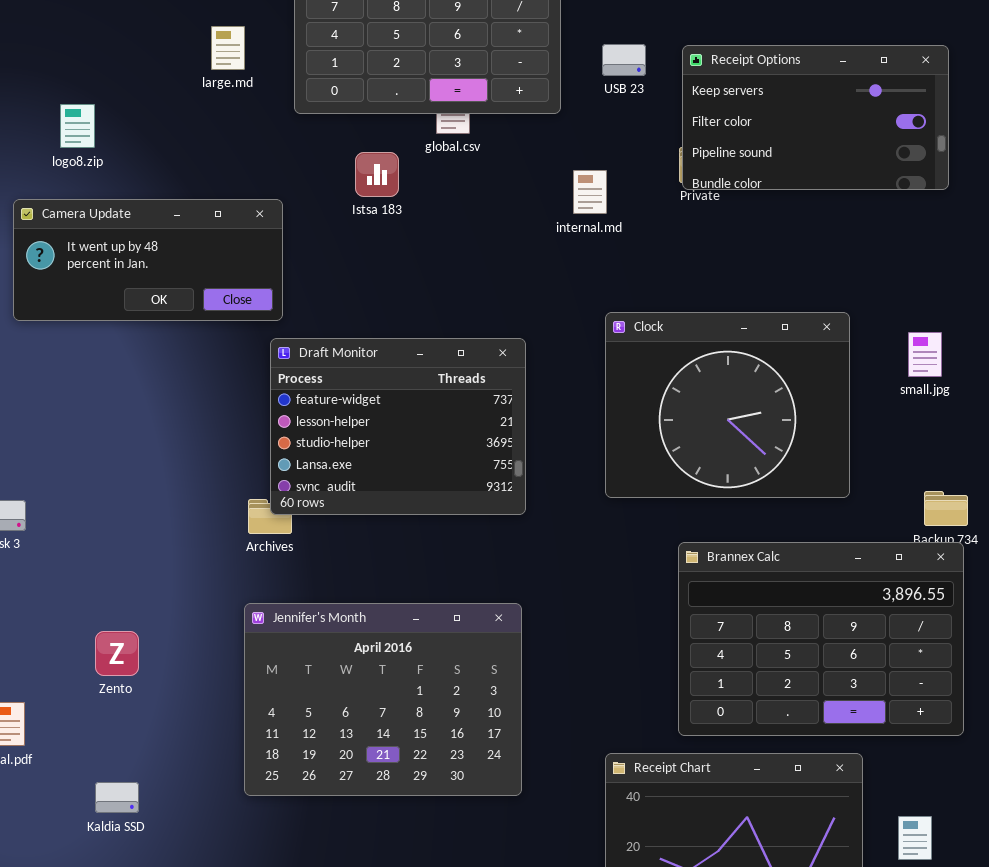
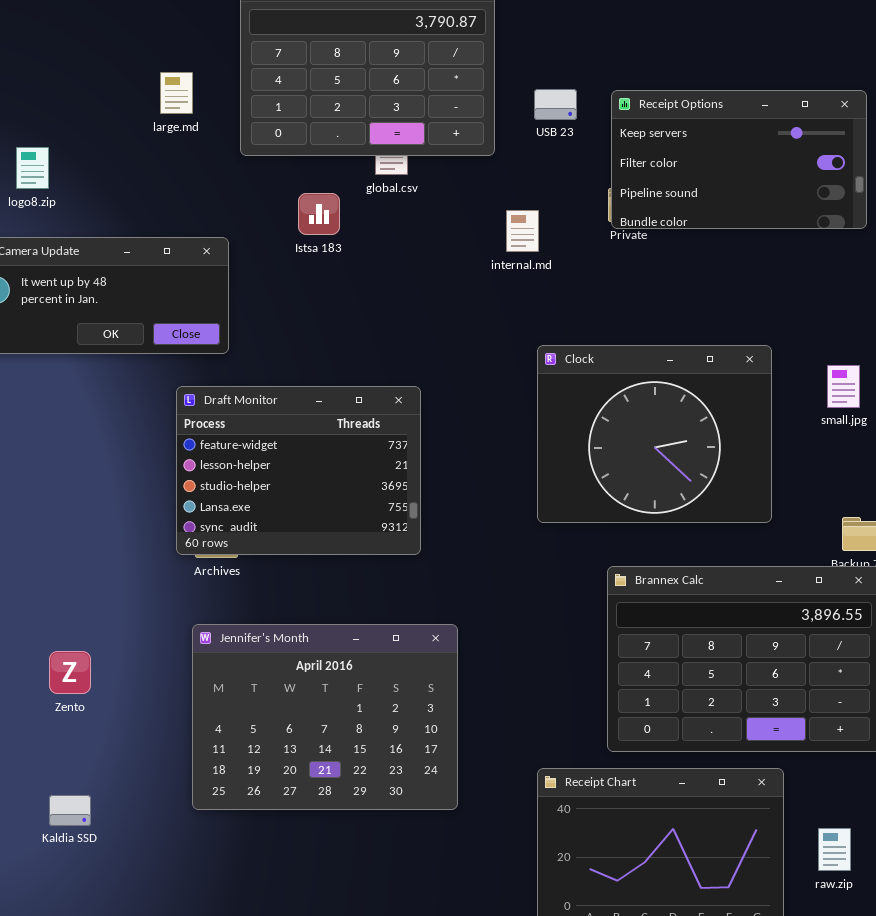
Draft Monitor: [270,338,526,515] -> [176,386,421,555], moved

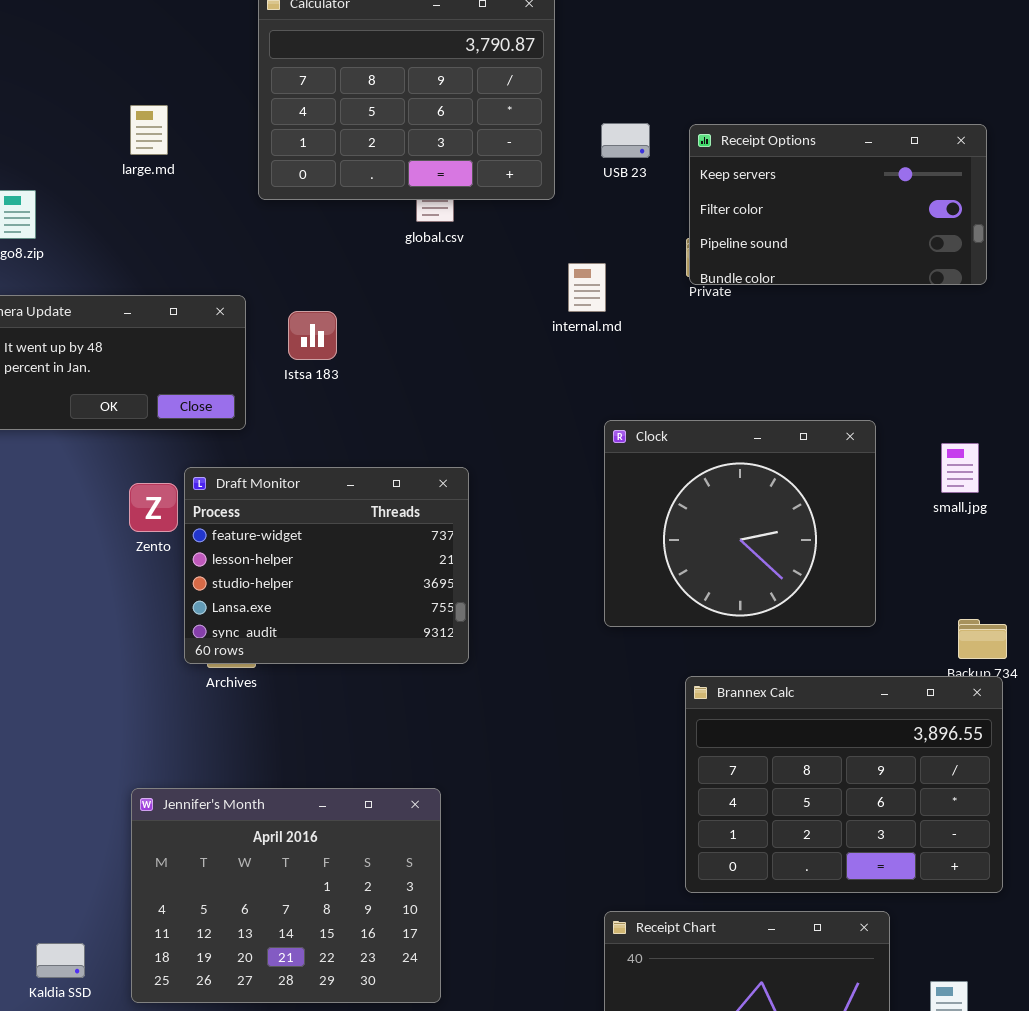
large.md: [160,72,193,114] -> [130,105,168,155], moved
Istsa 183: [298,193,340,235] -> [288,311,337,360], moved
Jennifer's Month: [192,624,458,810] -> [131,788,441,1003], moved
Zento: [49,651,91,694] -> [129,483,178,532], moved

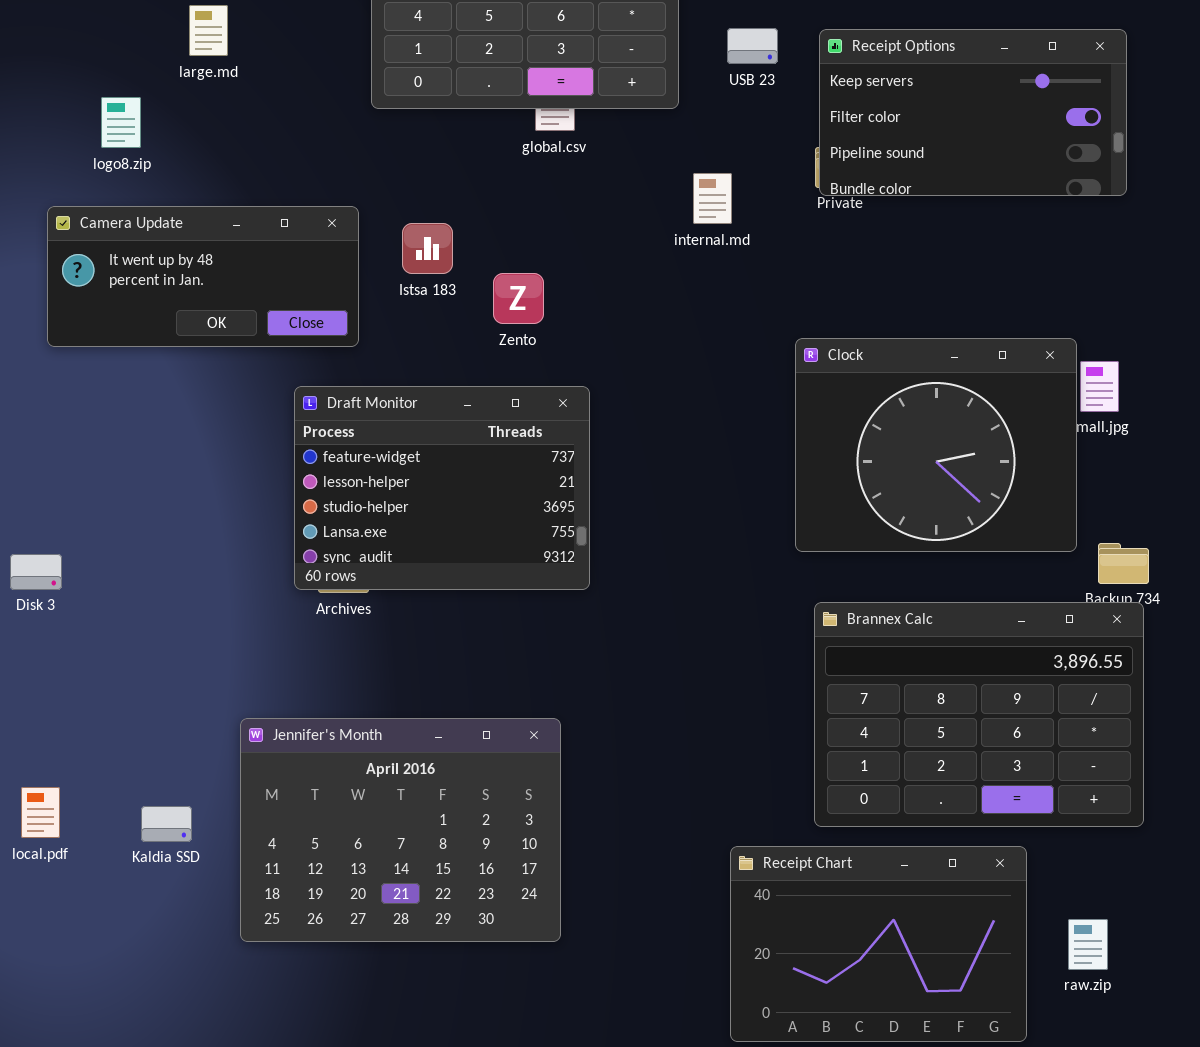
large.md: [130,105,168,155] -> [189,5,228,56], moved
Clock: [604,420,876,627] -> [795,338,1077,552], moved
Zento: [129,483,178,532] -> [493,273,544,324], moved
Kaldia SSD: [36,943,85,978] -> [141,806,192,842], moved

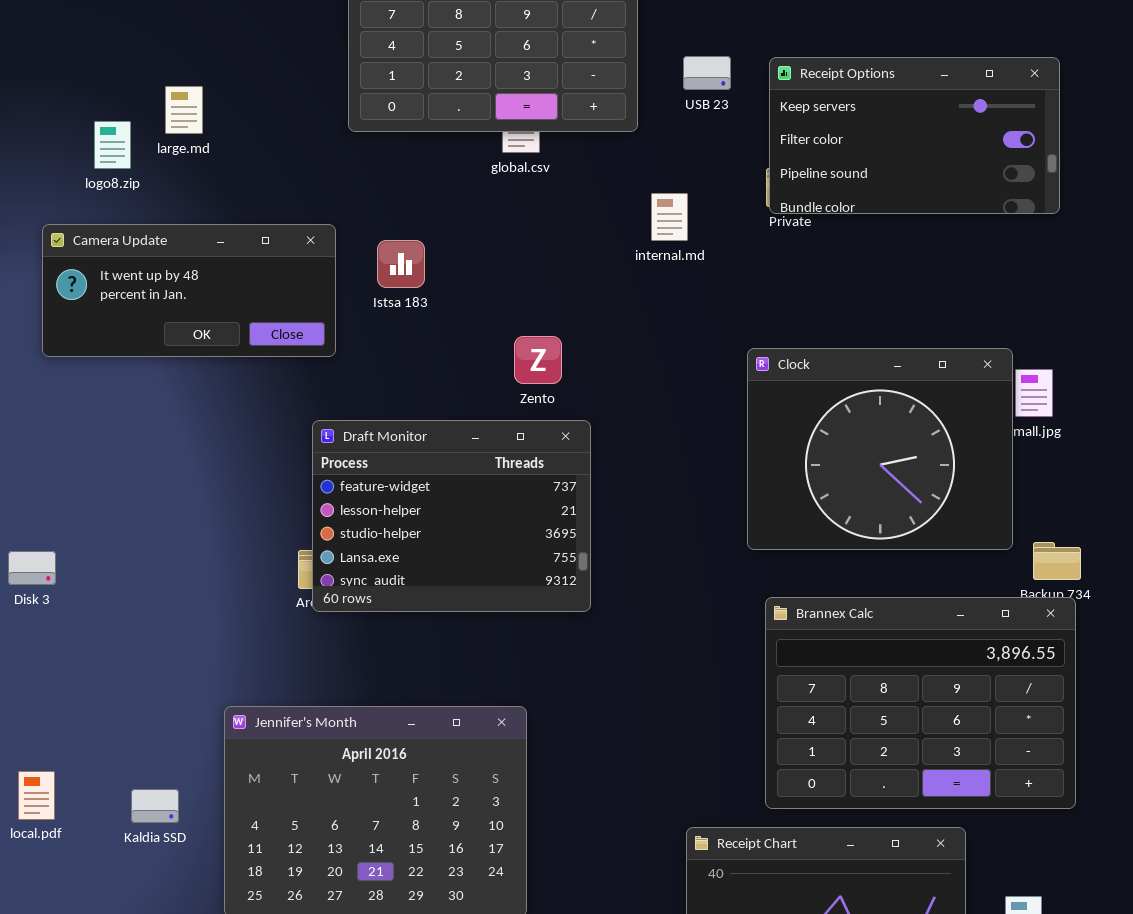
large.md: [189,5,228,56] -> [165,86,203,134], moved
Zento: [493,273,544,324] -> [514,336,562,384], moved
Draft Monitor: [294,386,590,590] -> [312,420,591,612], moved

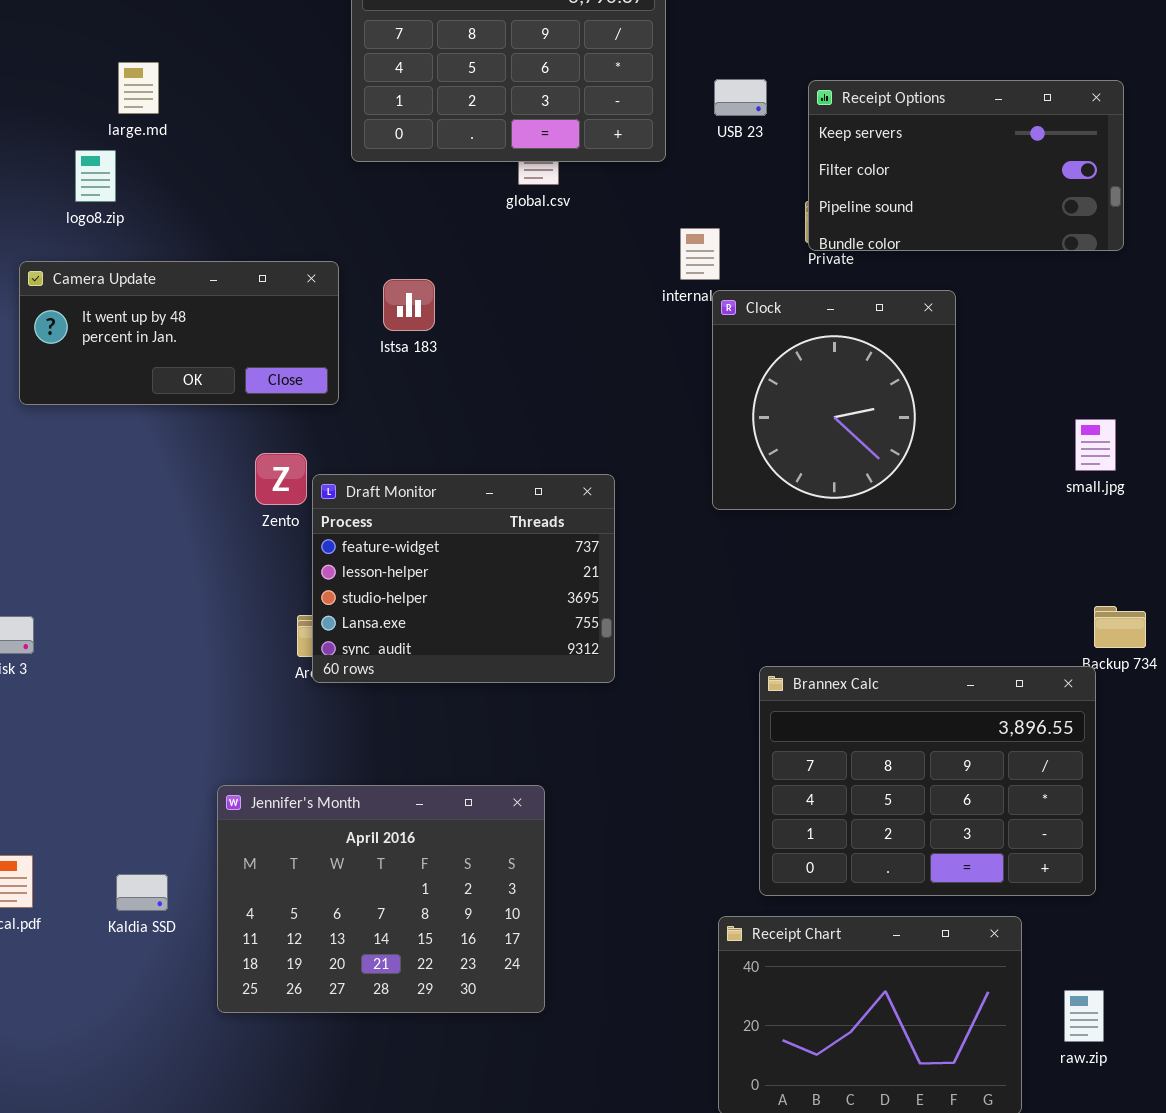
large.md: [165,86,203,134] -> [118,62,159,114], moved
Zento: [514,336,562,384] -> [255,453,307,505], moved
Clock: [747,348,1013,550] -> [712,290,956,510], moved, resized
Brannex Calc: [765,597,1076,809] -> [759,666,1096,896], moved

